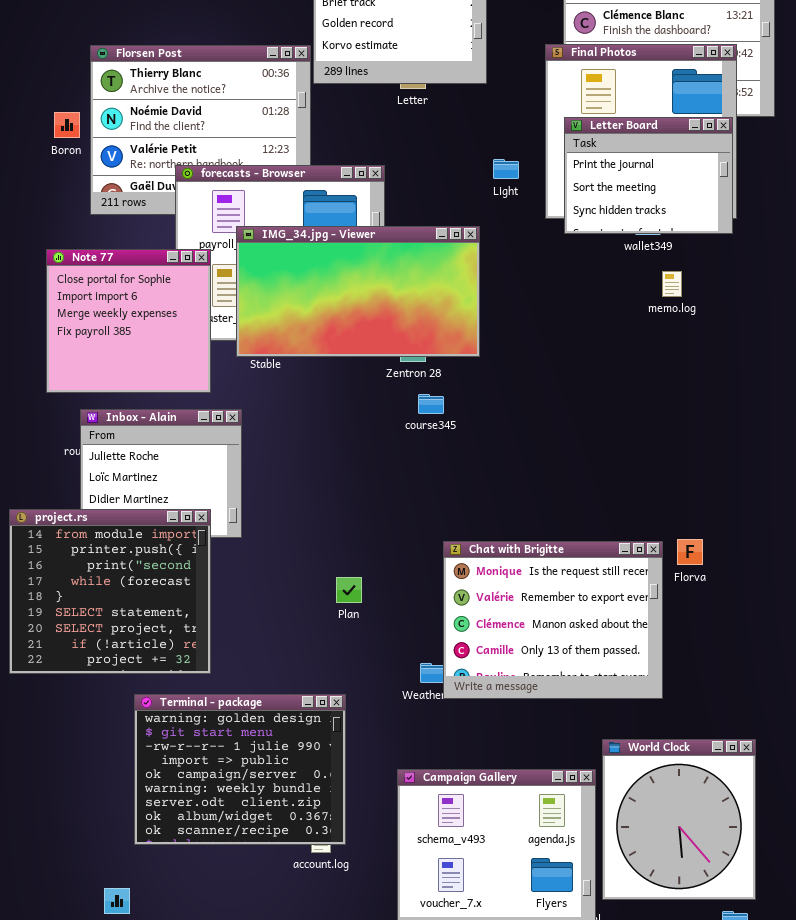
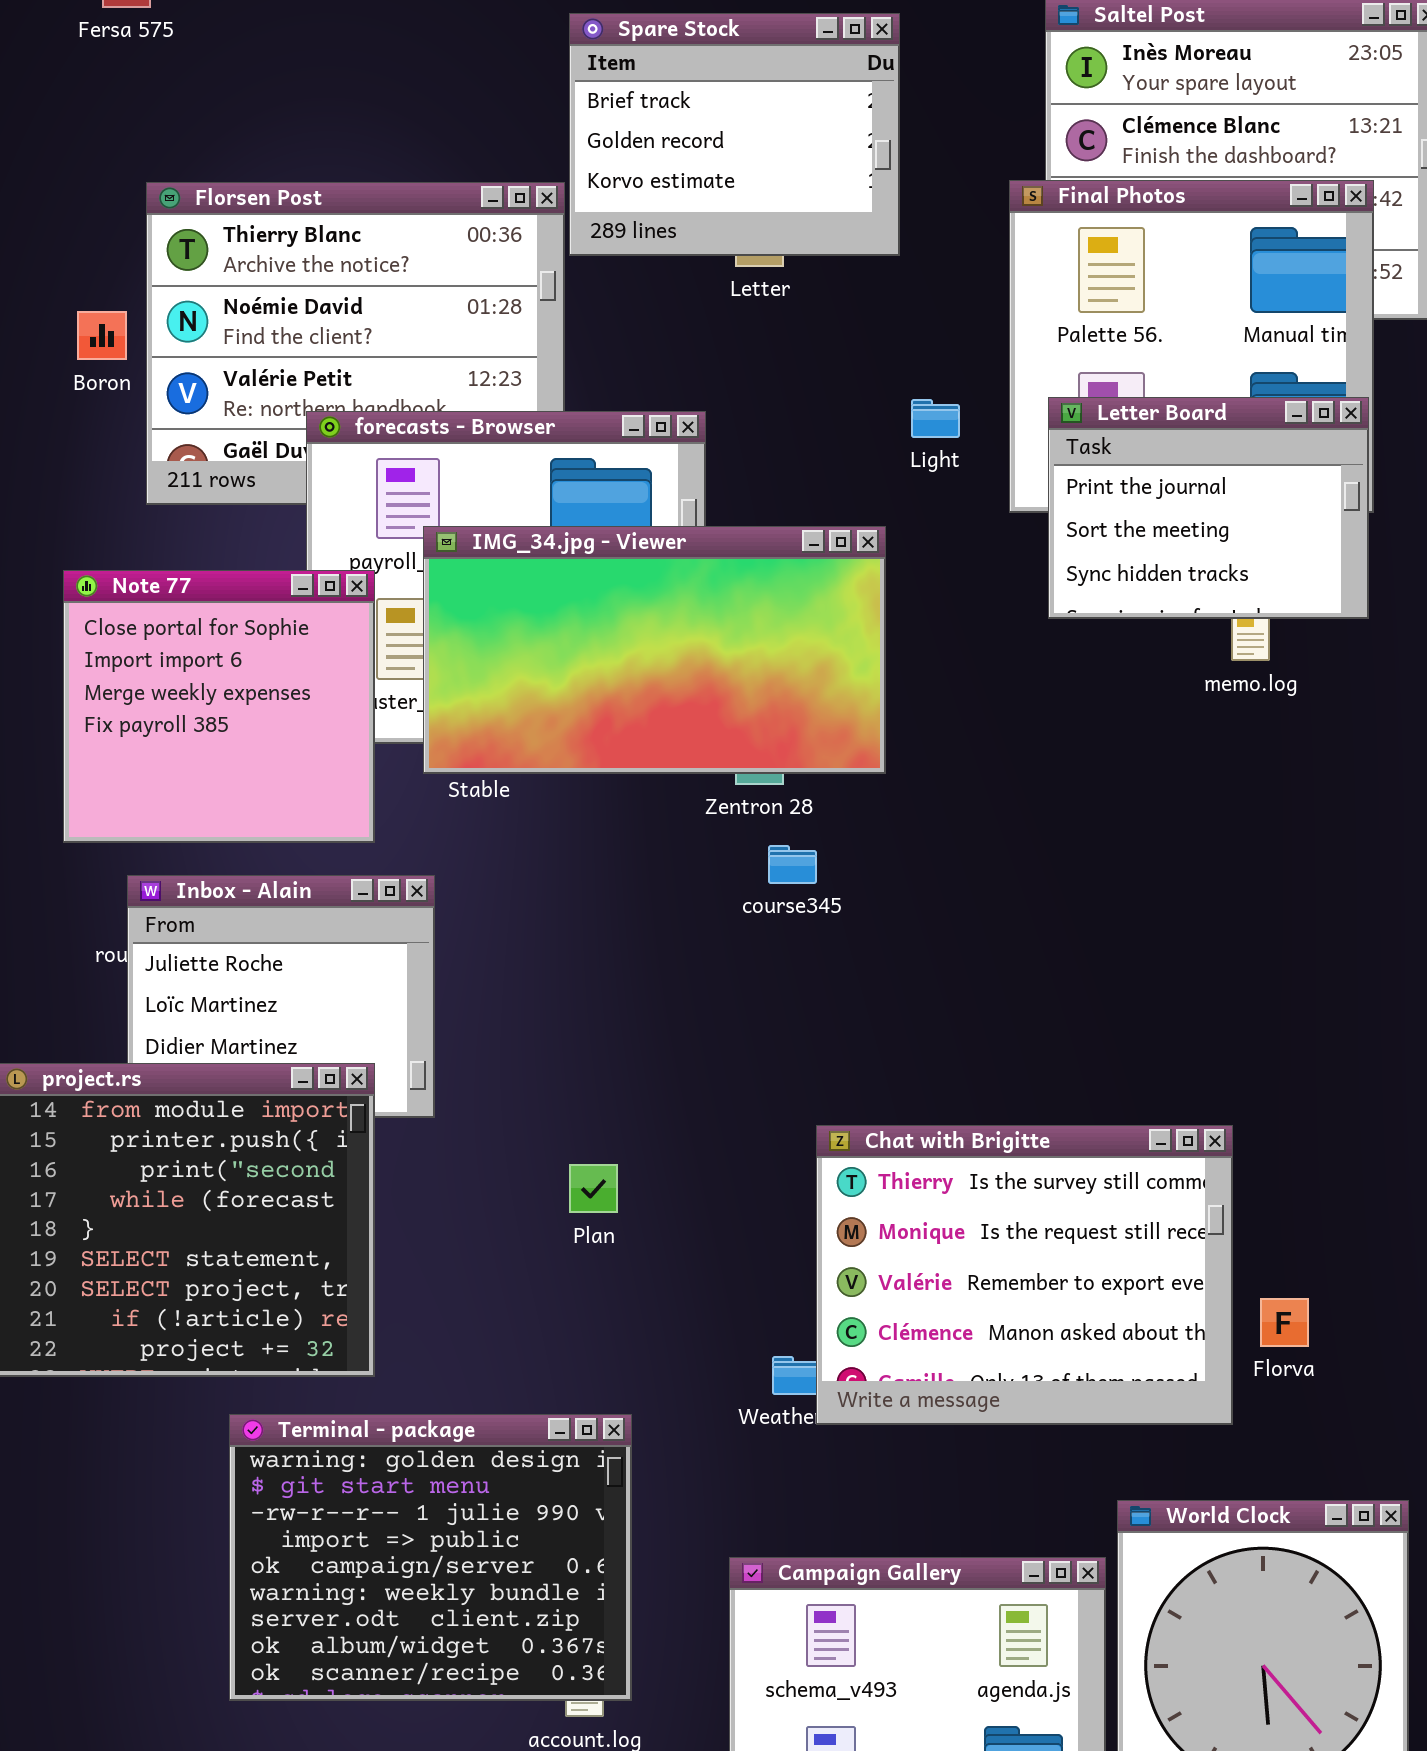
Letter Board: [564,117,733,234] -> [1048,397,1369,619], moved
Florva: [677,539,703,565] -> [1260,1298,1309,1347], moved
Chat with Brigitte: [443,541,663,699] -> [816,1125,1233,1425], scrolled up 1 row
Plan: [336,577,362,603] -> [569,1164,618,1213], moved

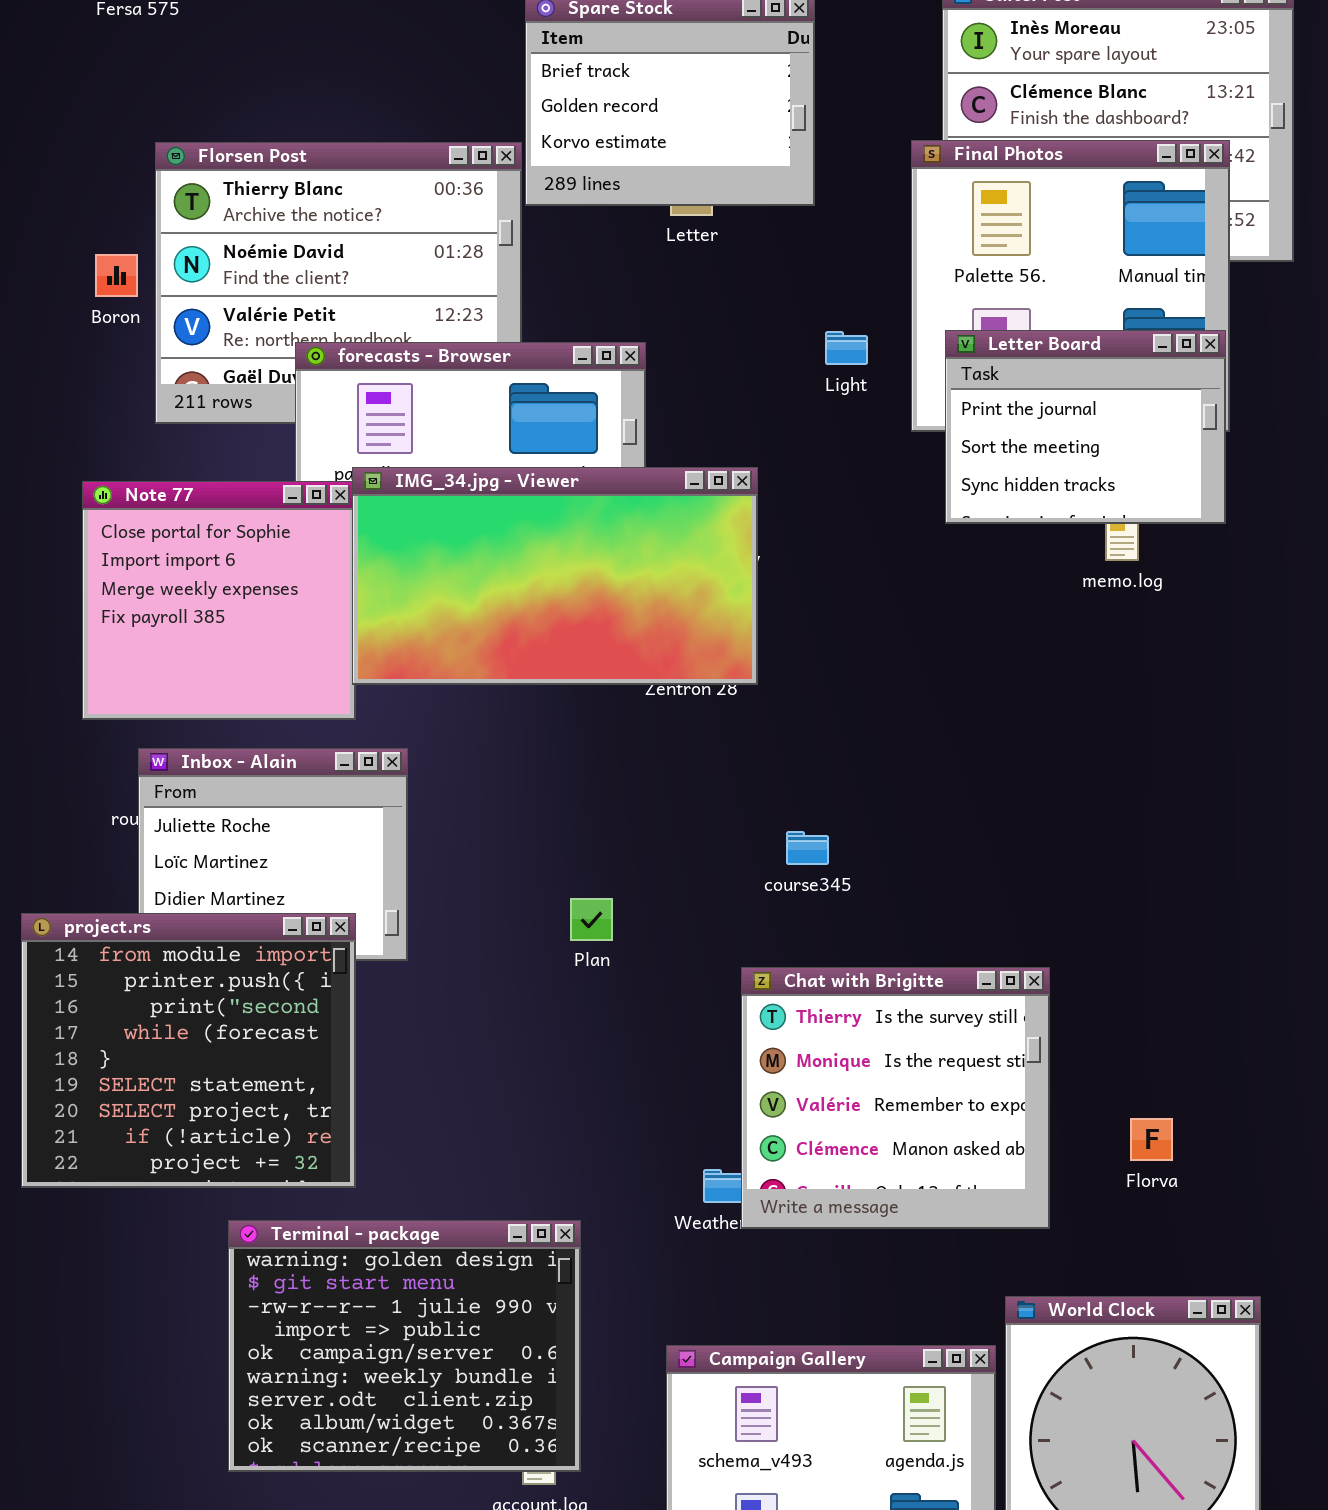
IMG_34.jpg - Viewer: [423,526,886,774] -> [352,467,758,685], moved
course345: [768,845,817,884] -> [786,831,829,865], moved
Chat with Brigitte: [816,1125,1233,1425] -> [741,967,1050,1229], resized
Plan: [569,1164,618,1213] -> [570,898,613,941], moved

